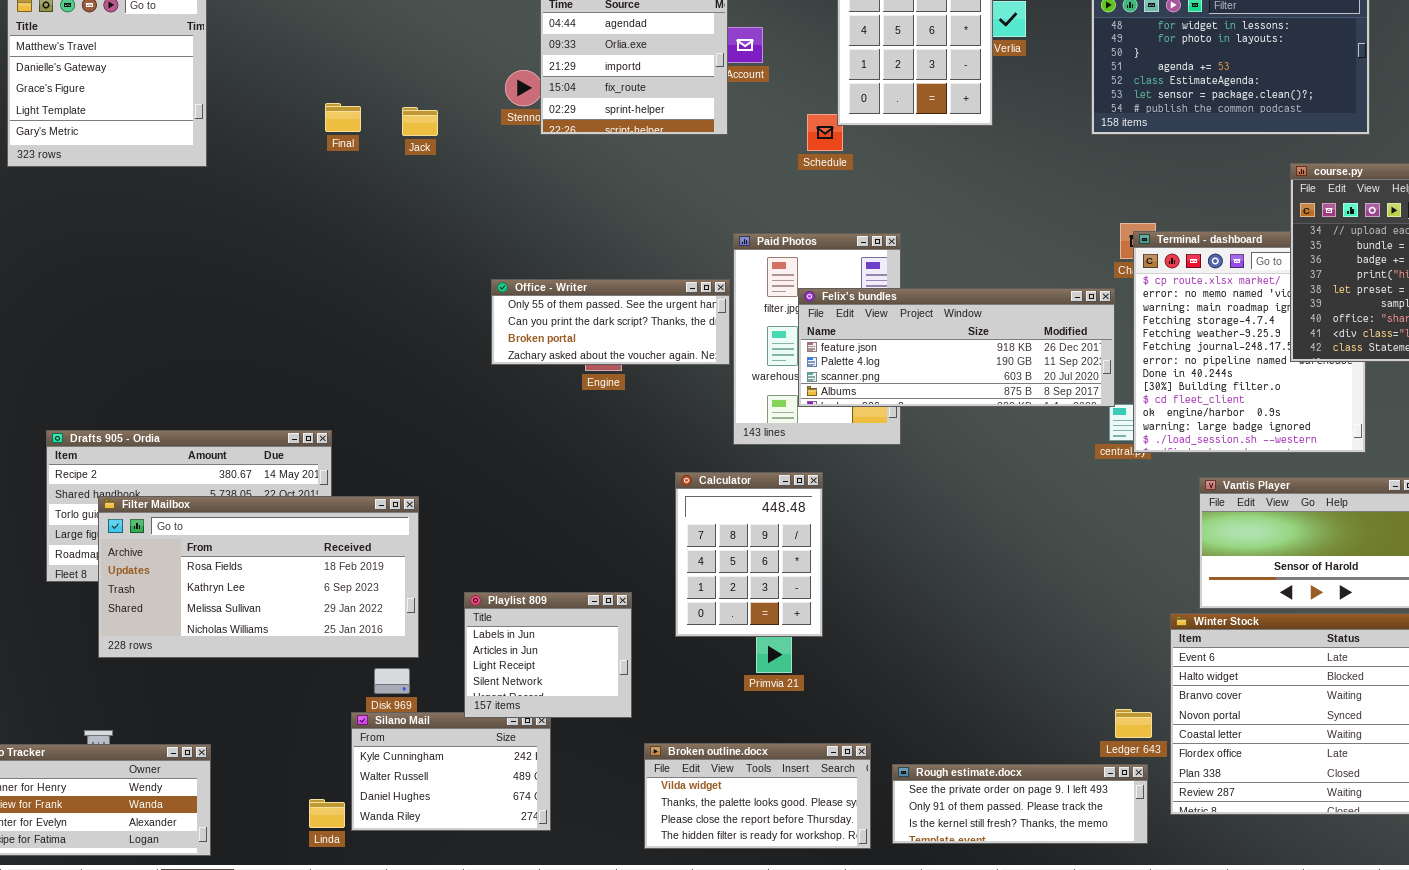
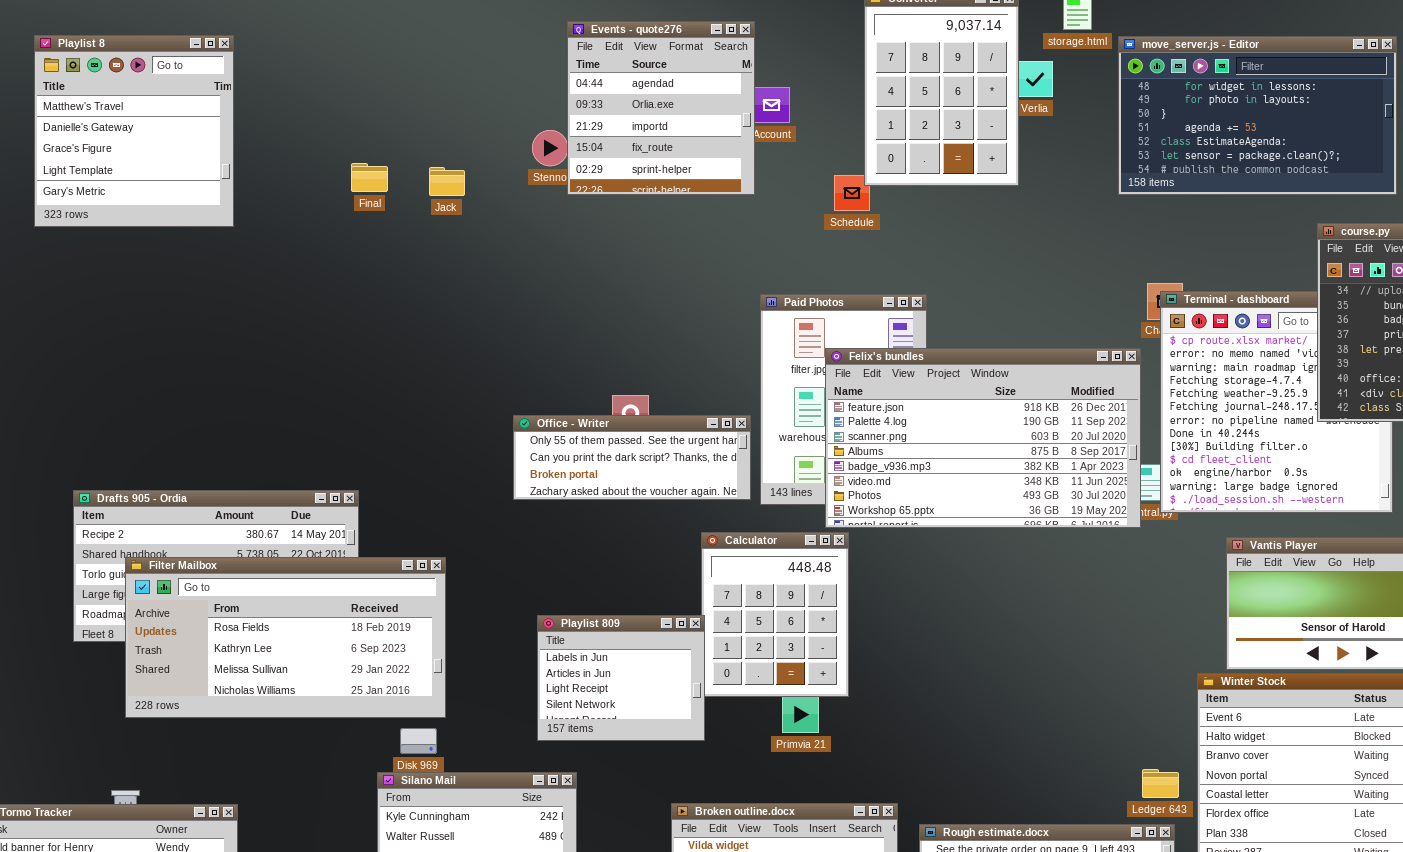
Office - Writer: [491,279,730,365] -> [513,415,751,500], moved
Felix's bundles: [798,288,1115,407] -> [825,348,1141,528], resized
Playlist 809: [464,592,632,718] -> [537,615,705,741], moved

